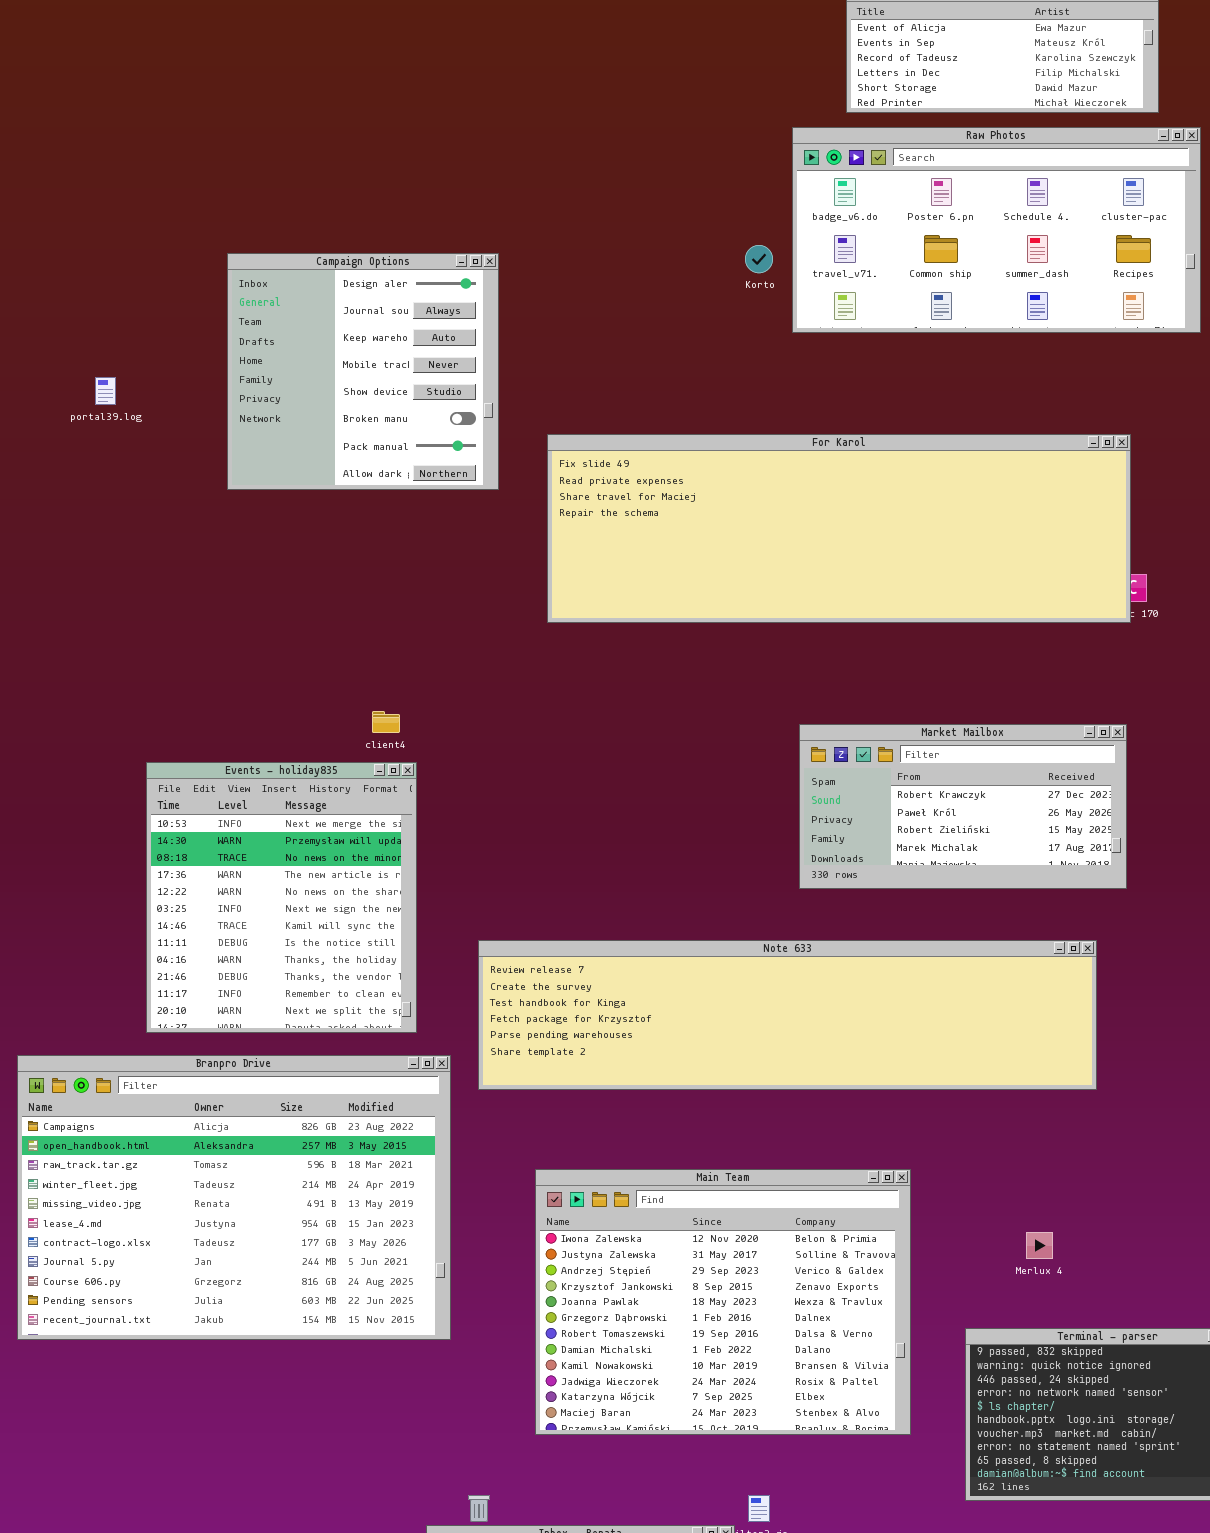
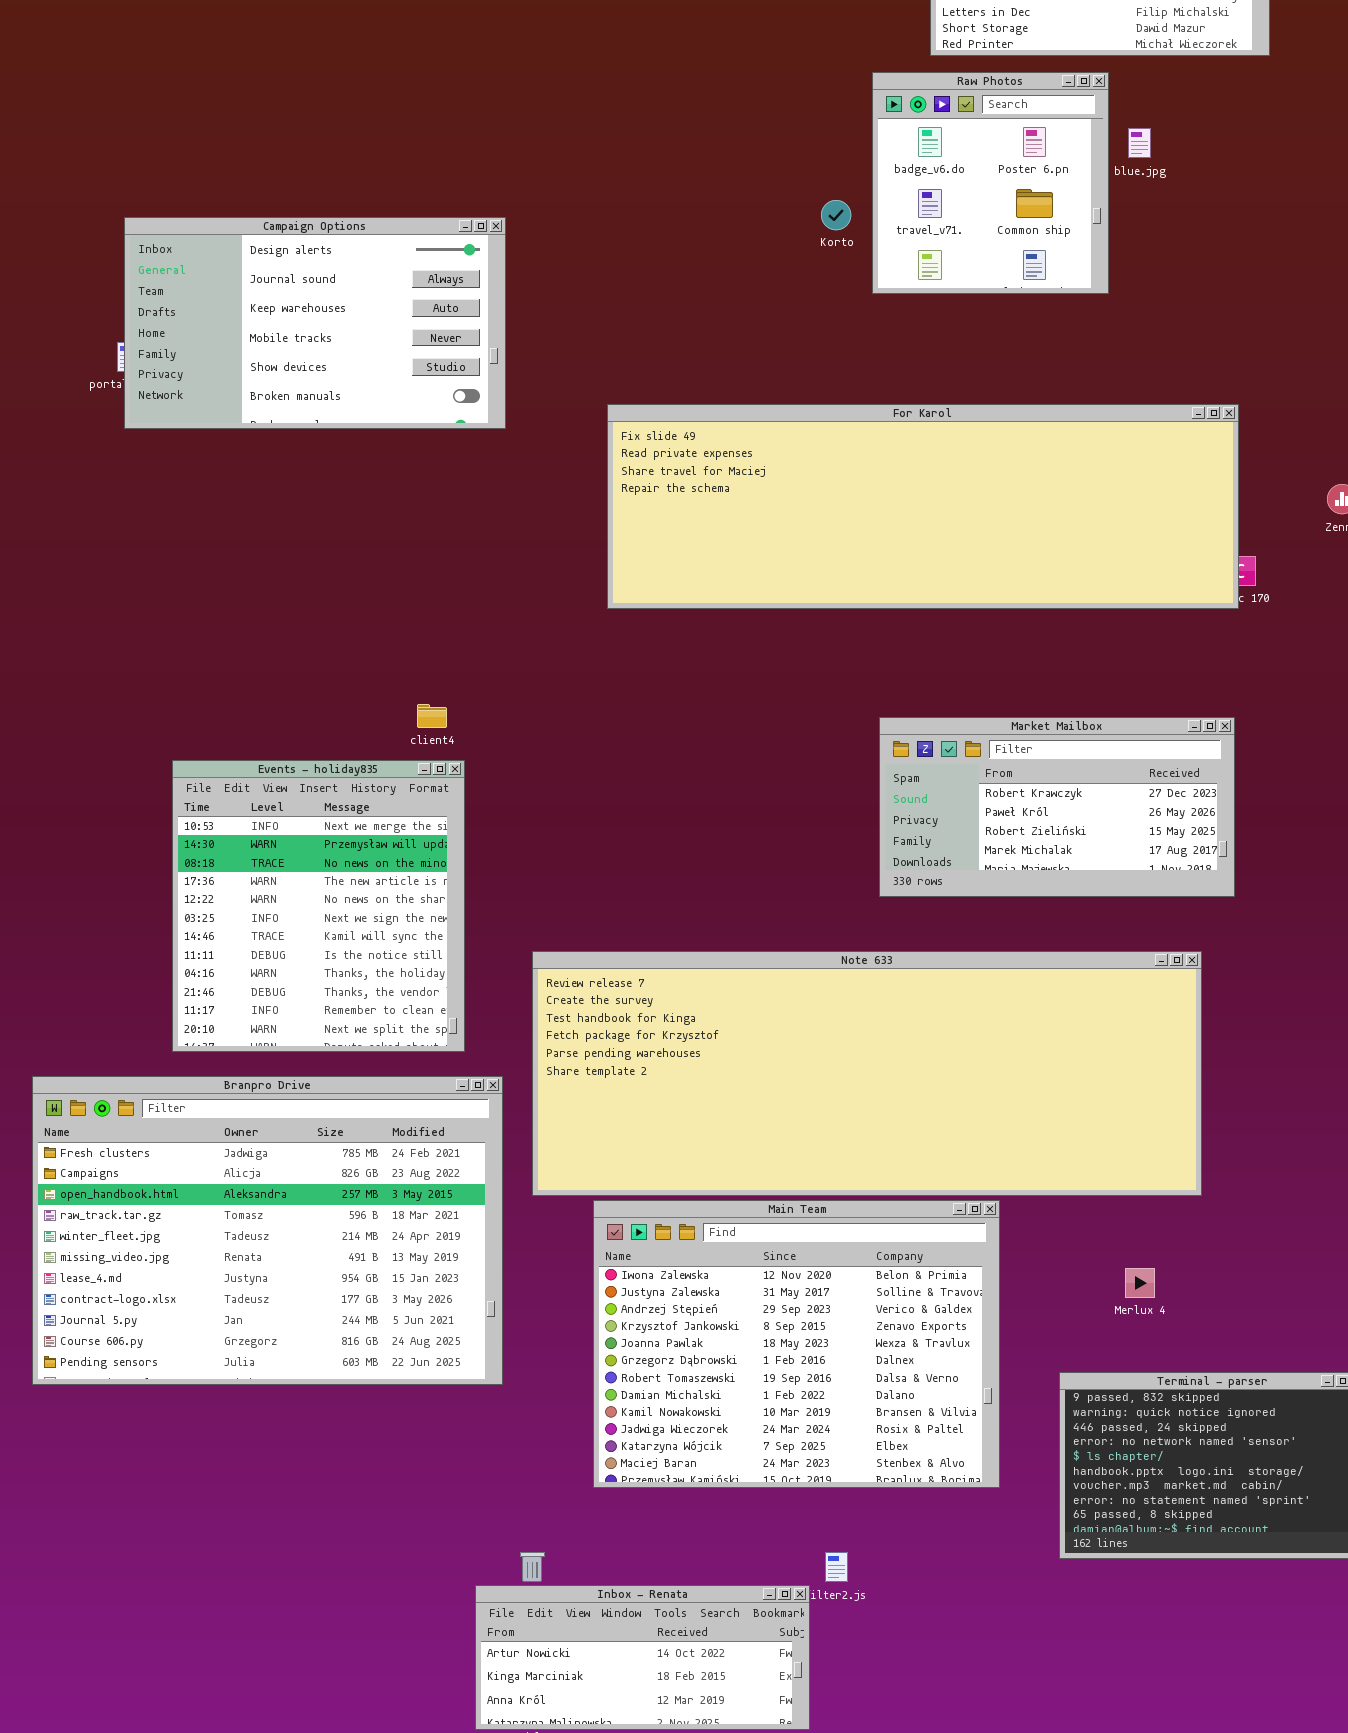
Raw Photos: [792,127,1201,333] -> [872,72,1109,294], resized
Campaign Options: [227,253,499,490] -> [124,217,506,429], moved, resized
Note 633: [478,940,1097,1090] -> [532,951,1202,1196], resized
Branpro Drive: [17,1055,451,1340] -> [32,1076,503,1385], scrolled up 1 row

